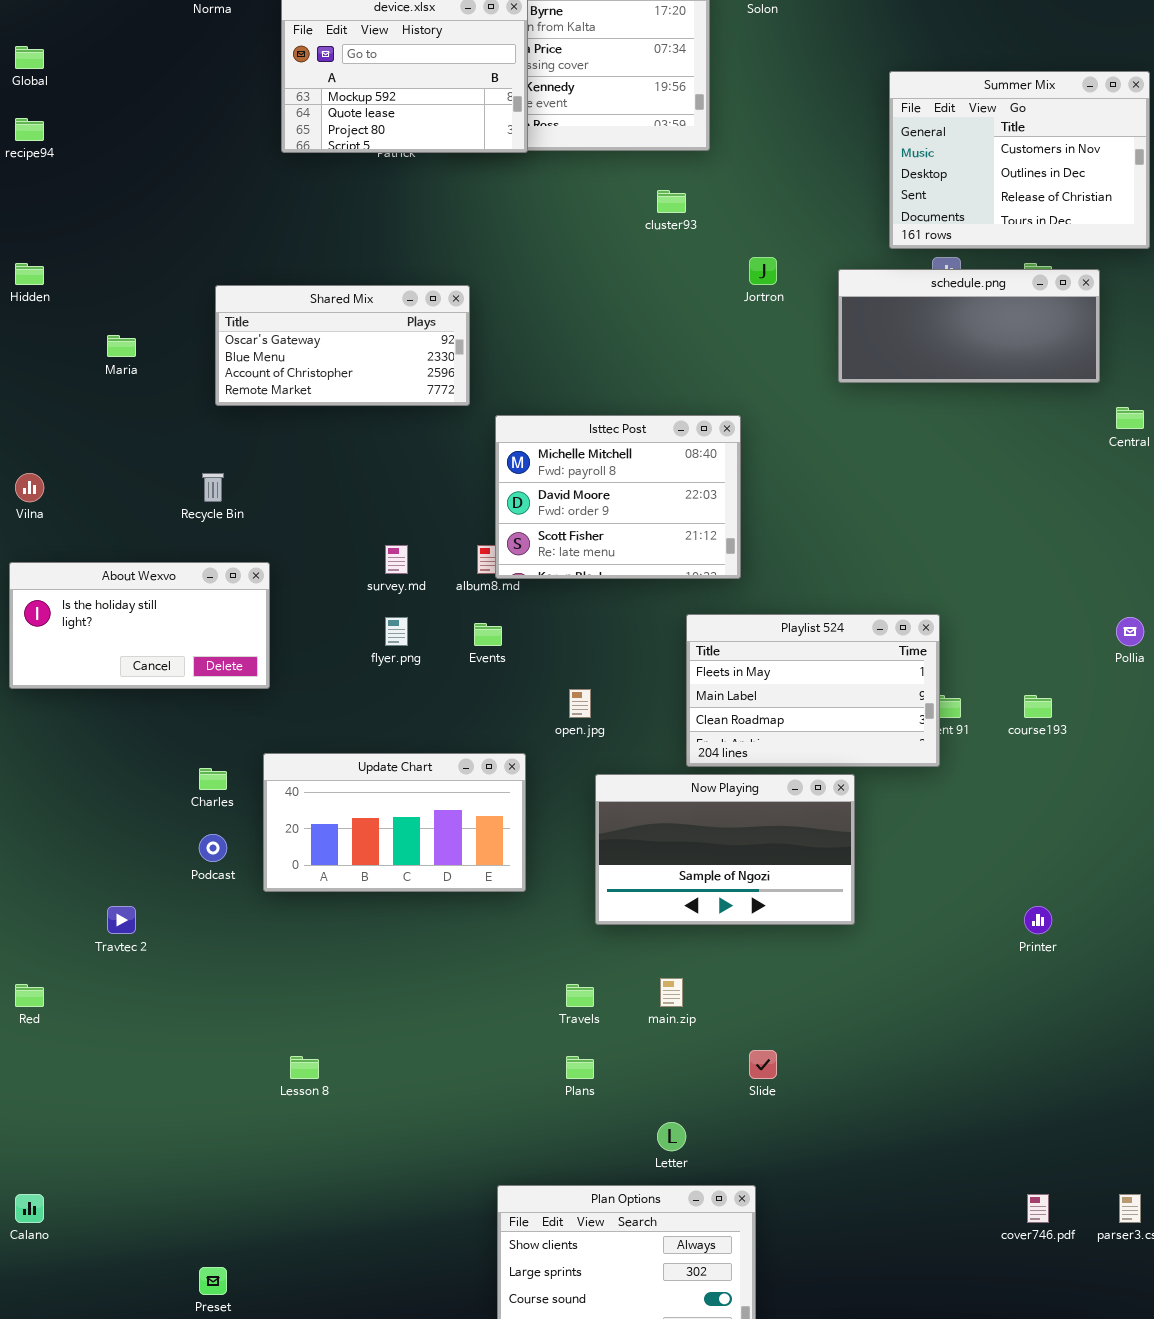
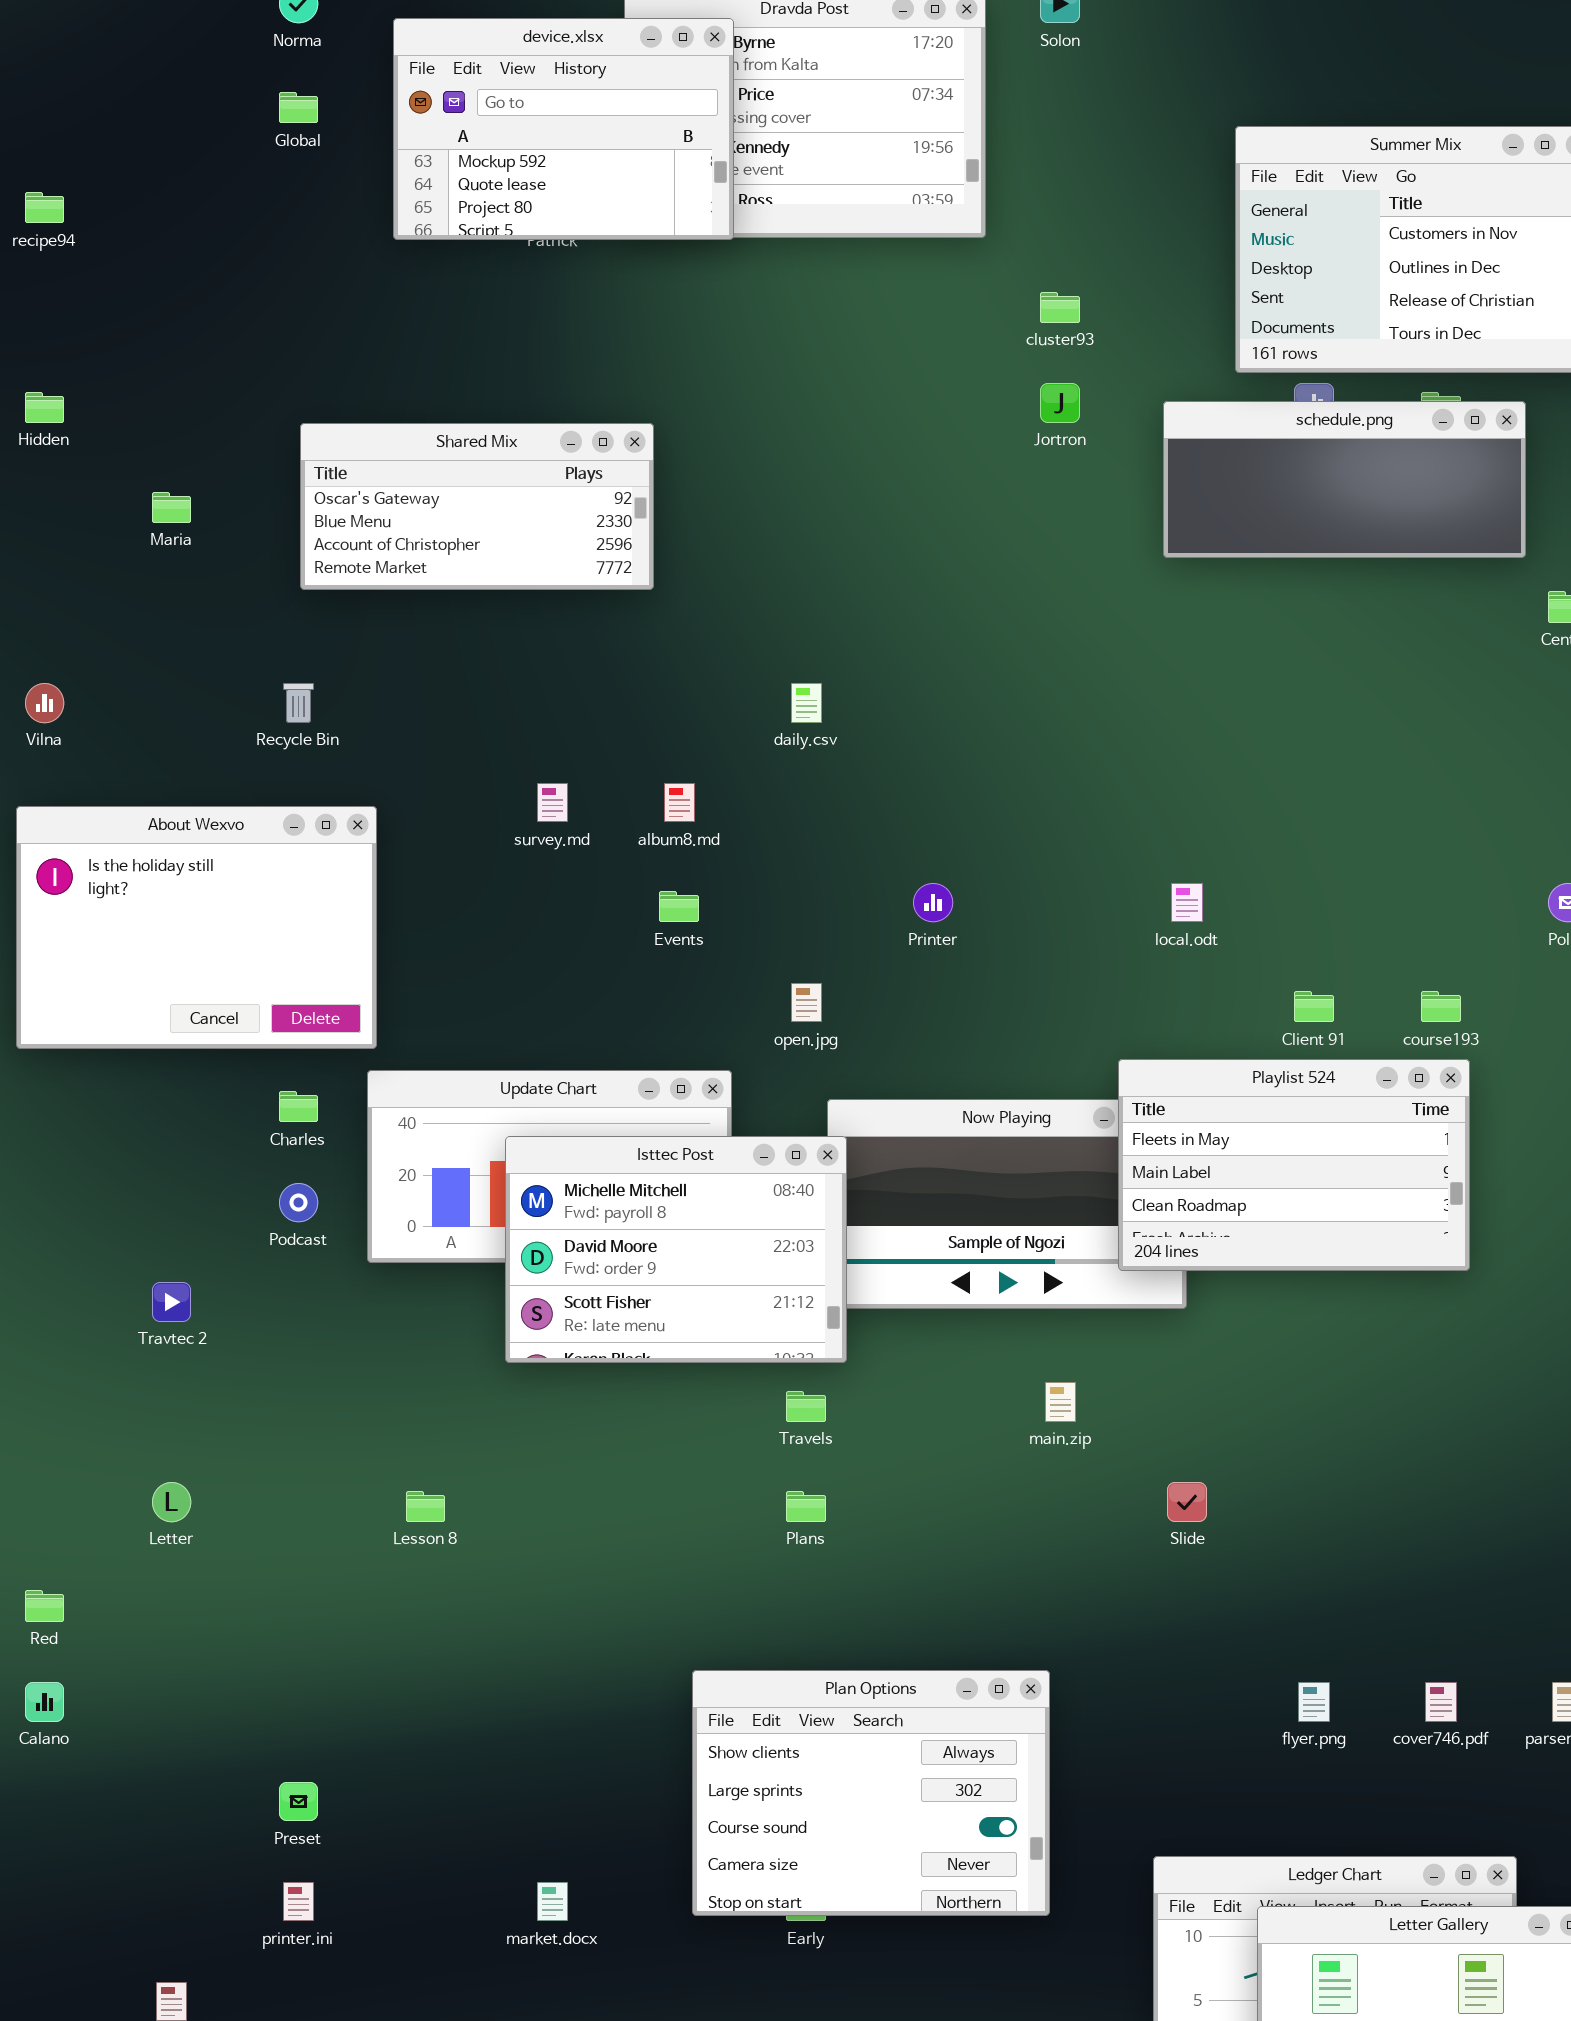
Global: [15,46,44,69] -> [279,92,318,123], moved
cluster93: [657,190,686,213] -> [1040,292,1080,323], moved
Isttec Post: [495,415,741,579] -> [505,1136,847,1363], moved
About Wexvo: [9,562,270,689] -> [16,806,377,1049], resized
Playlist 524: [686,614,940,767] -> [1118,1059,1470,1271], moved
flyer.png: [385,617,408,646] -> [1298,1682,1330,1722], moved
Printer: [1024,906,1052,934] -> [913,883,953,922], moved
main.zip: [660,978,683,1007] -> [1045,1382,1076,1422], moved
Red: [15,984,44,1007] -> [25,1590,64,1622], moved
Slide: [749,1050,777,1079] -> [1167,1482,1207,1522], moved
Letter: [657,1122,686,1151] -> [152,1482,191,1522], moved

